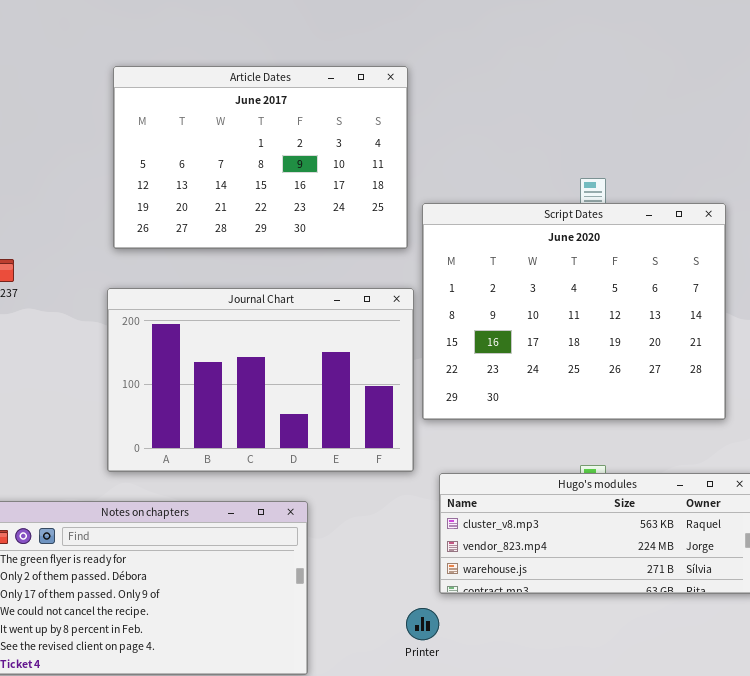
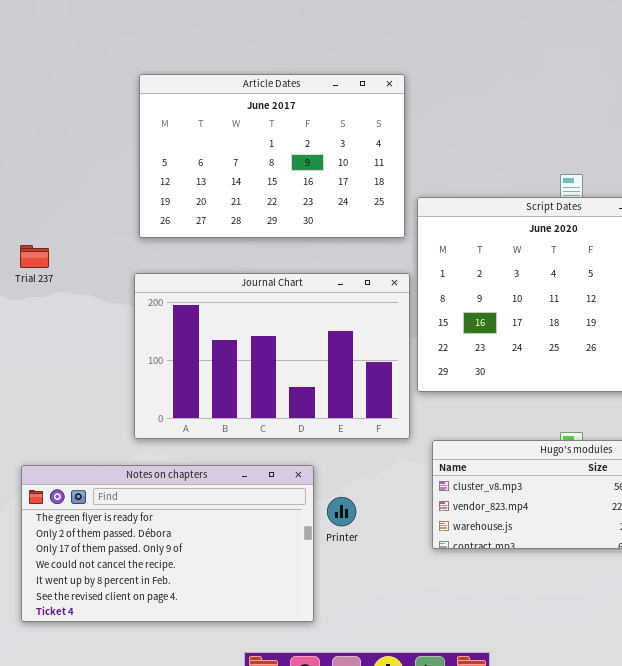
Printer: [406,608,439,640] -> [327,497,356,526], moved

